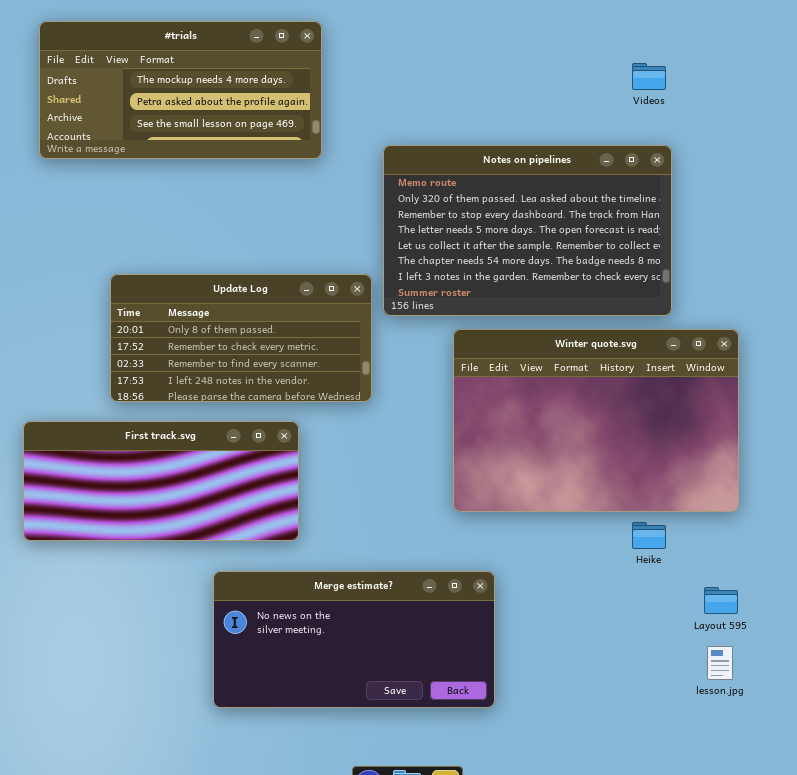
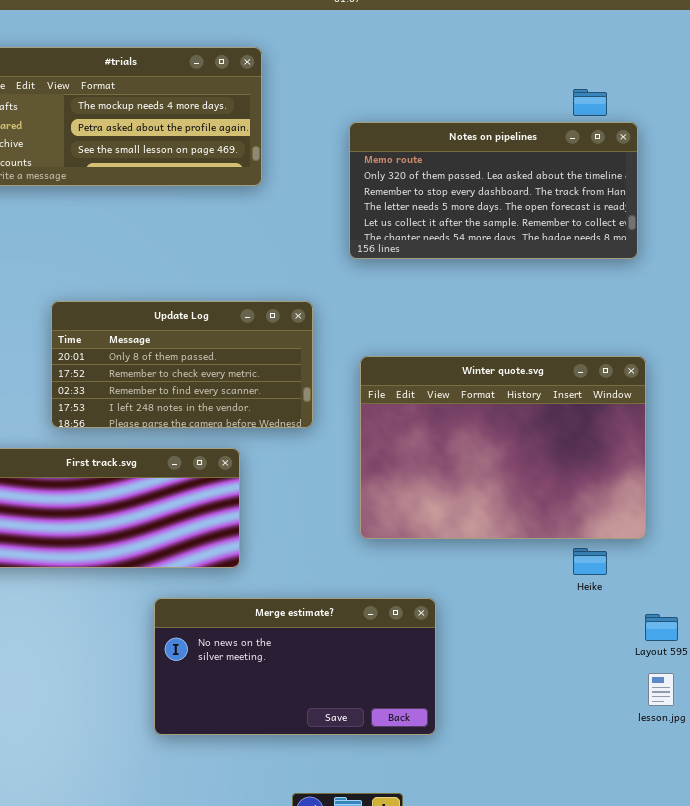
Notes on pipelines: [383,145,672,316] -> [349,122,638,259], moved, resized
Winter quote.svg: [453,329,739,512] -> [360,356,646,539], moved

